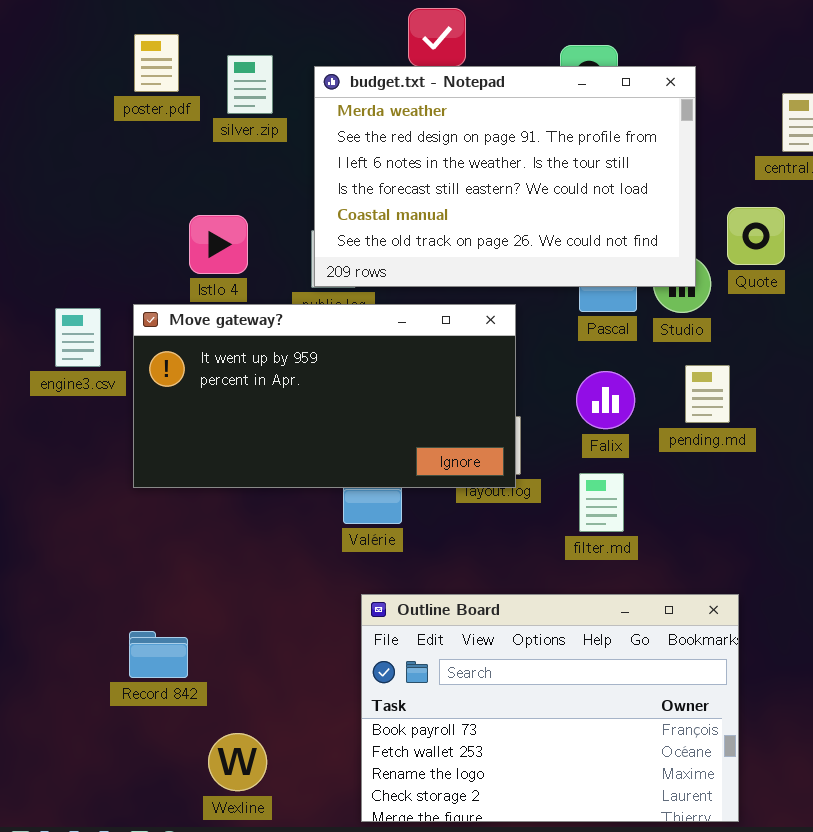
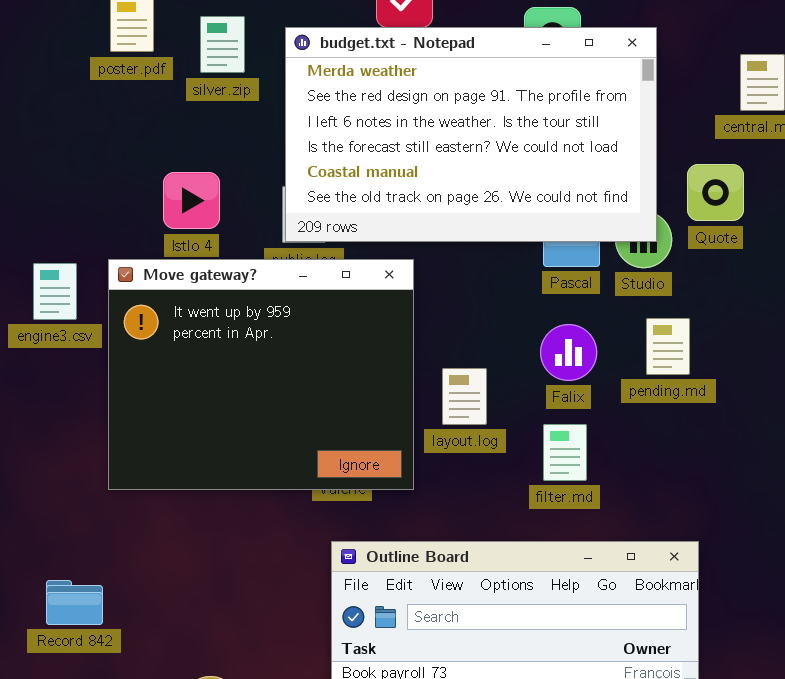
Move gateway?: [133,304,516,488] -> [108,259,414,490], resized
Record 842: [129,631,188,678] -> [46,580,103,625], moved

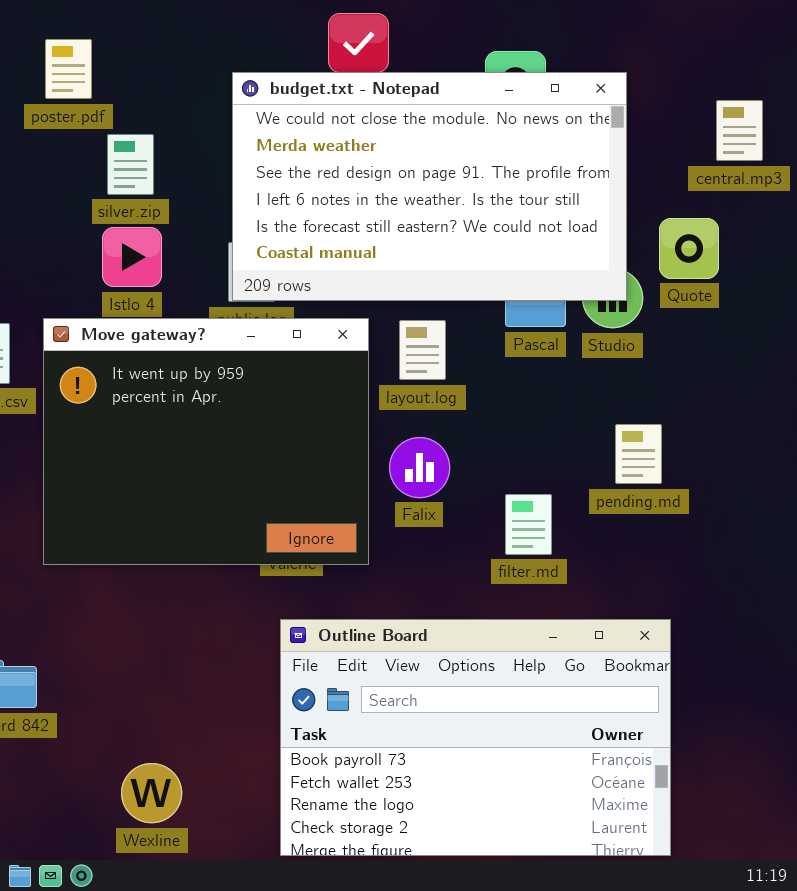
silver.zip: [200,16,245,73] -> [107,134,154,195], moved
budget.txt - Notepad: [285,27,657,242] -> [232,72,627,301], scrolled up 1 row
pending.md: [646,318,690,375] -> [615,424,662,484], moved
Falix: [540,324,597,381] -> [389,437,450,498], moved
layout.log: [442,368,487,425] -> [399,320,446,380], moved

